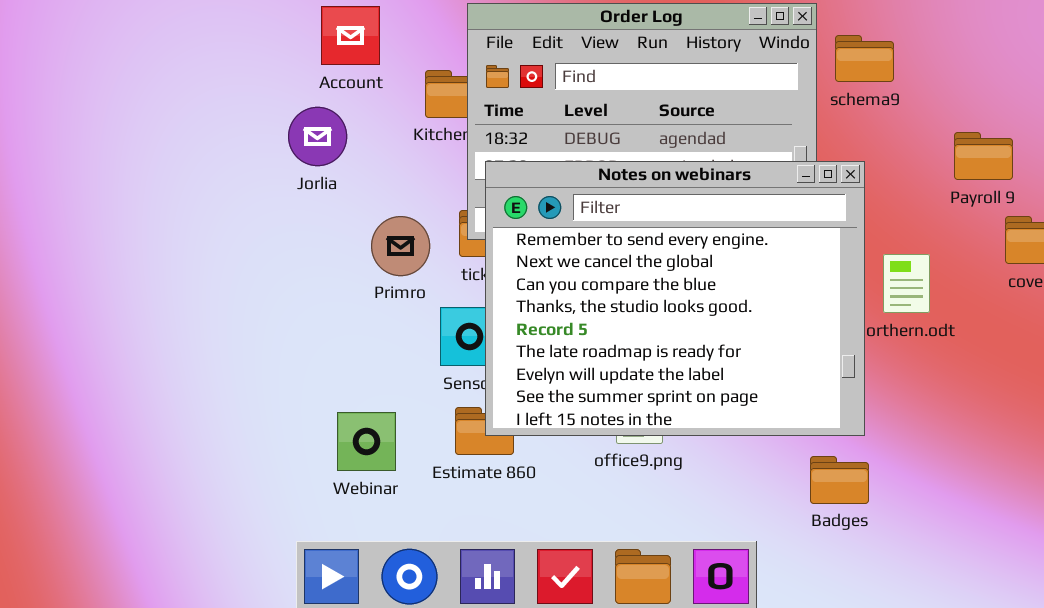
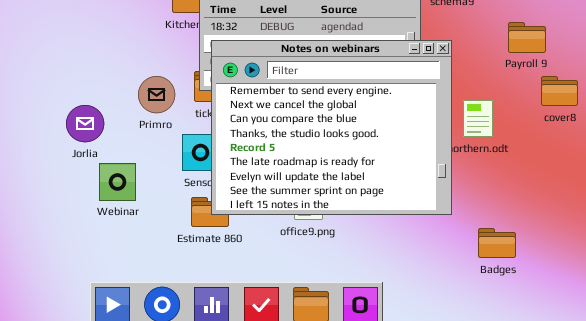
Jorlia: [288,107,347,166] -> [66,105,104,142], moved
Webinar: [337,412,396,471] -> [99,163,136,201], moved
Badges: [810,456,869,504] -> [478,228,516,258], moved

